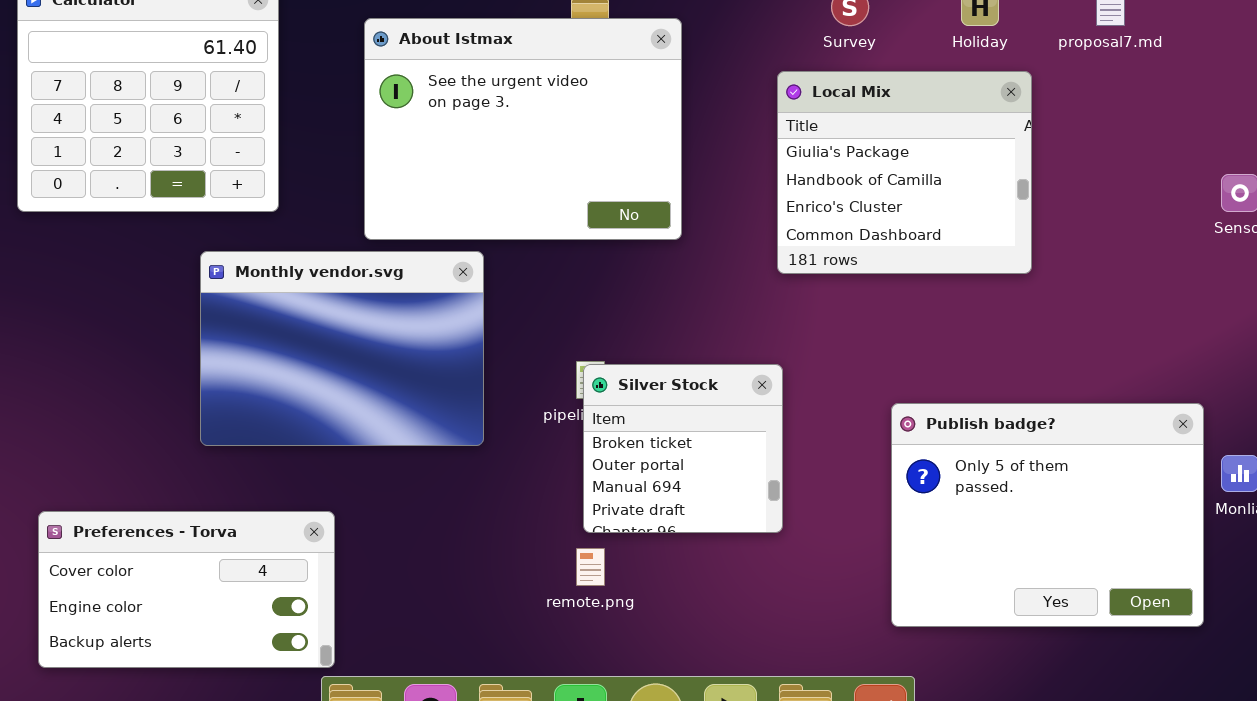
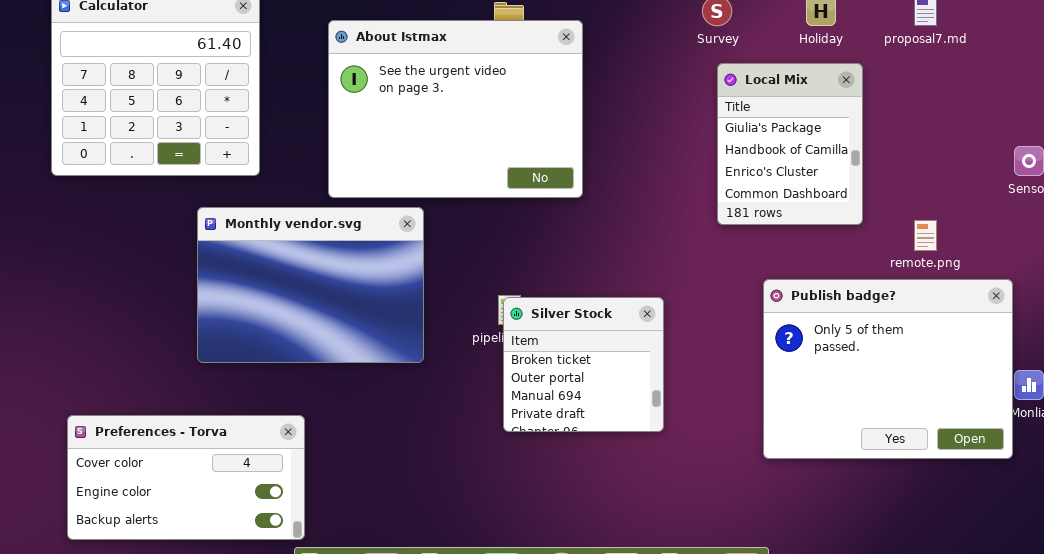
Local Mix: [777,71,1032,274] -> [717,63,863,225], resized
Publish badge?: [891,403,1204,627] -> [763,279,1013,459], moved
remote.png: [576,548,605,586] -> [914,220,937,251], moved

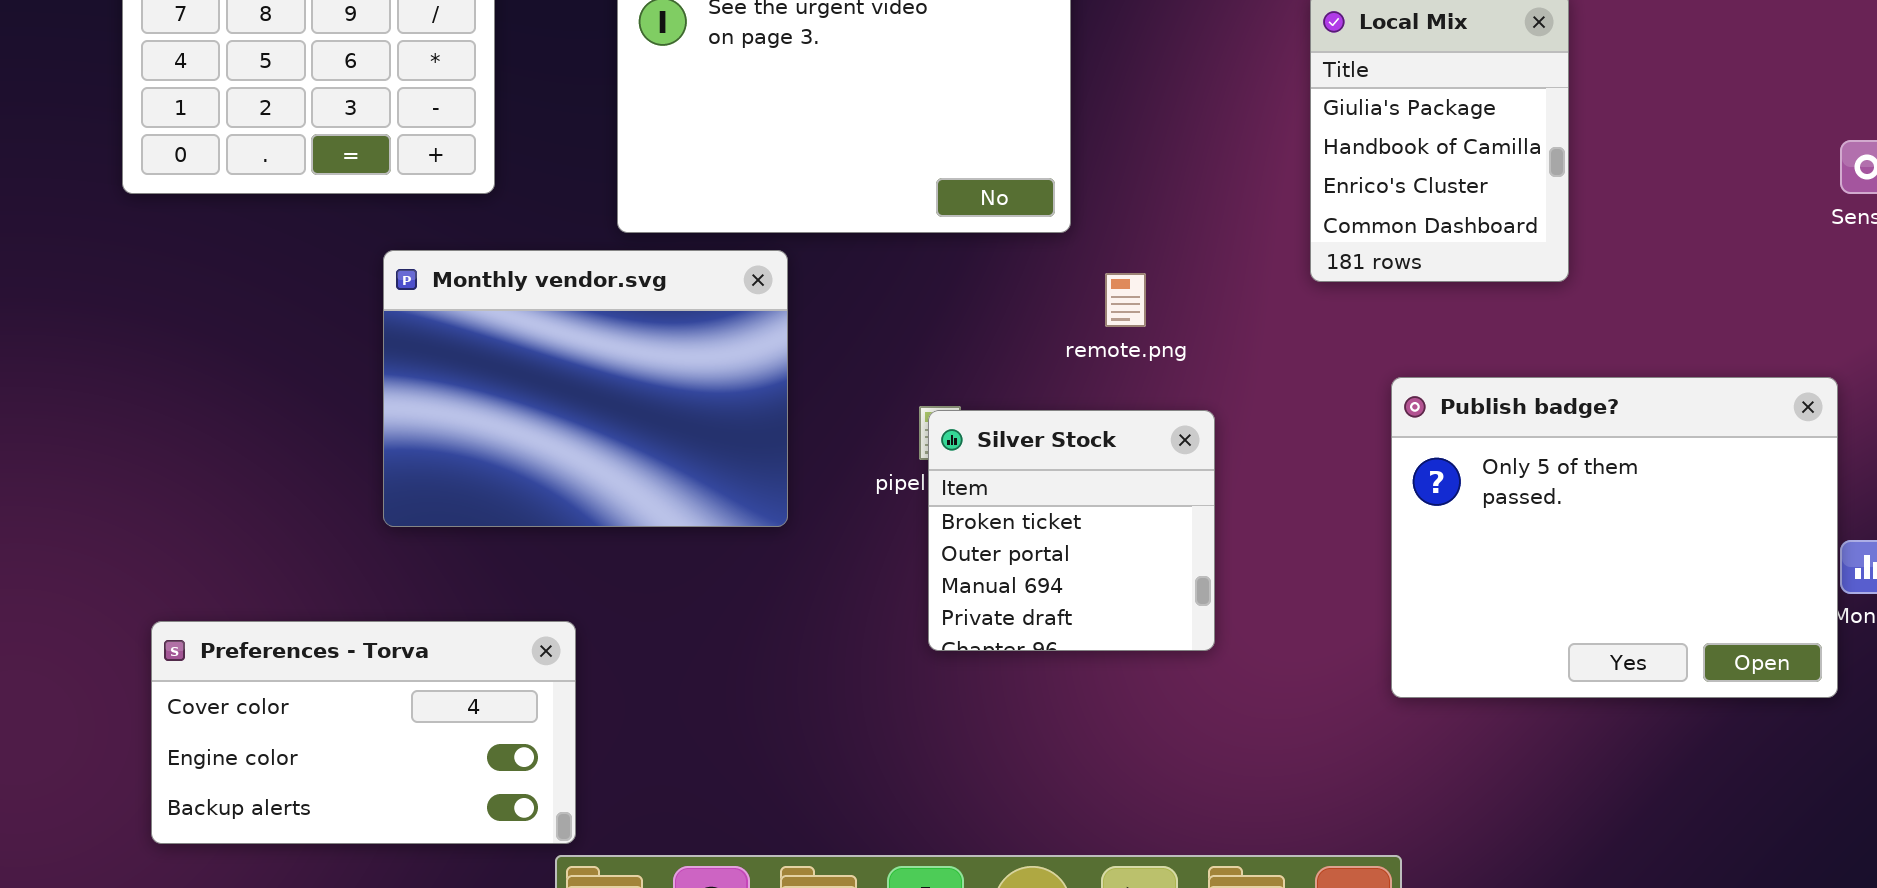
remote.png: [914,220,937,251] -> [1105,273,1146,327], moved

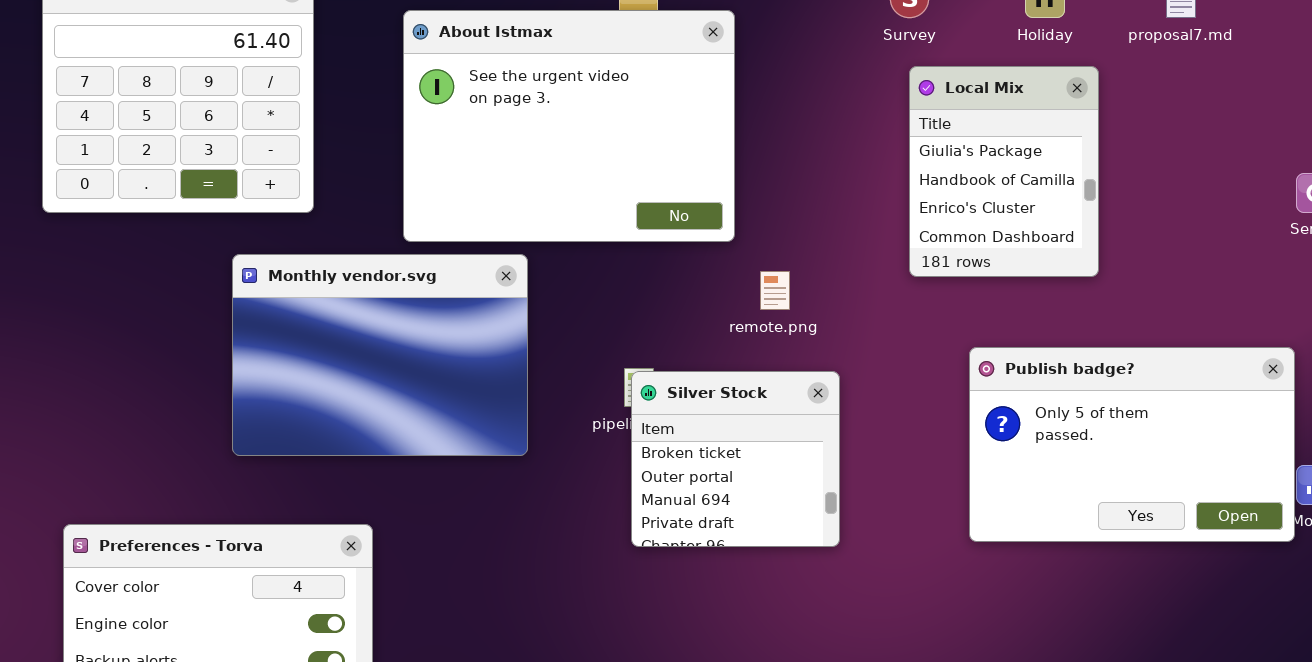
Publish badge?: [1391,377,1838,698] -> [969,347,1295,542], resized

